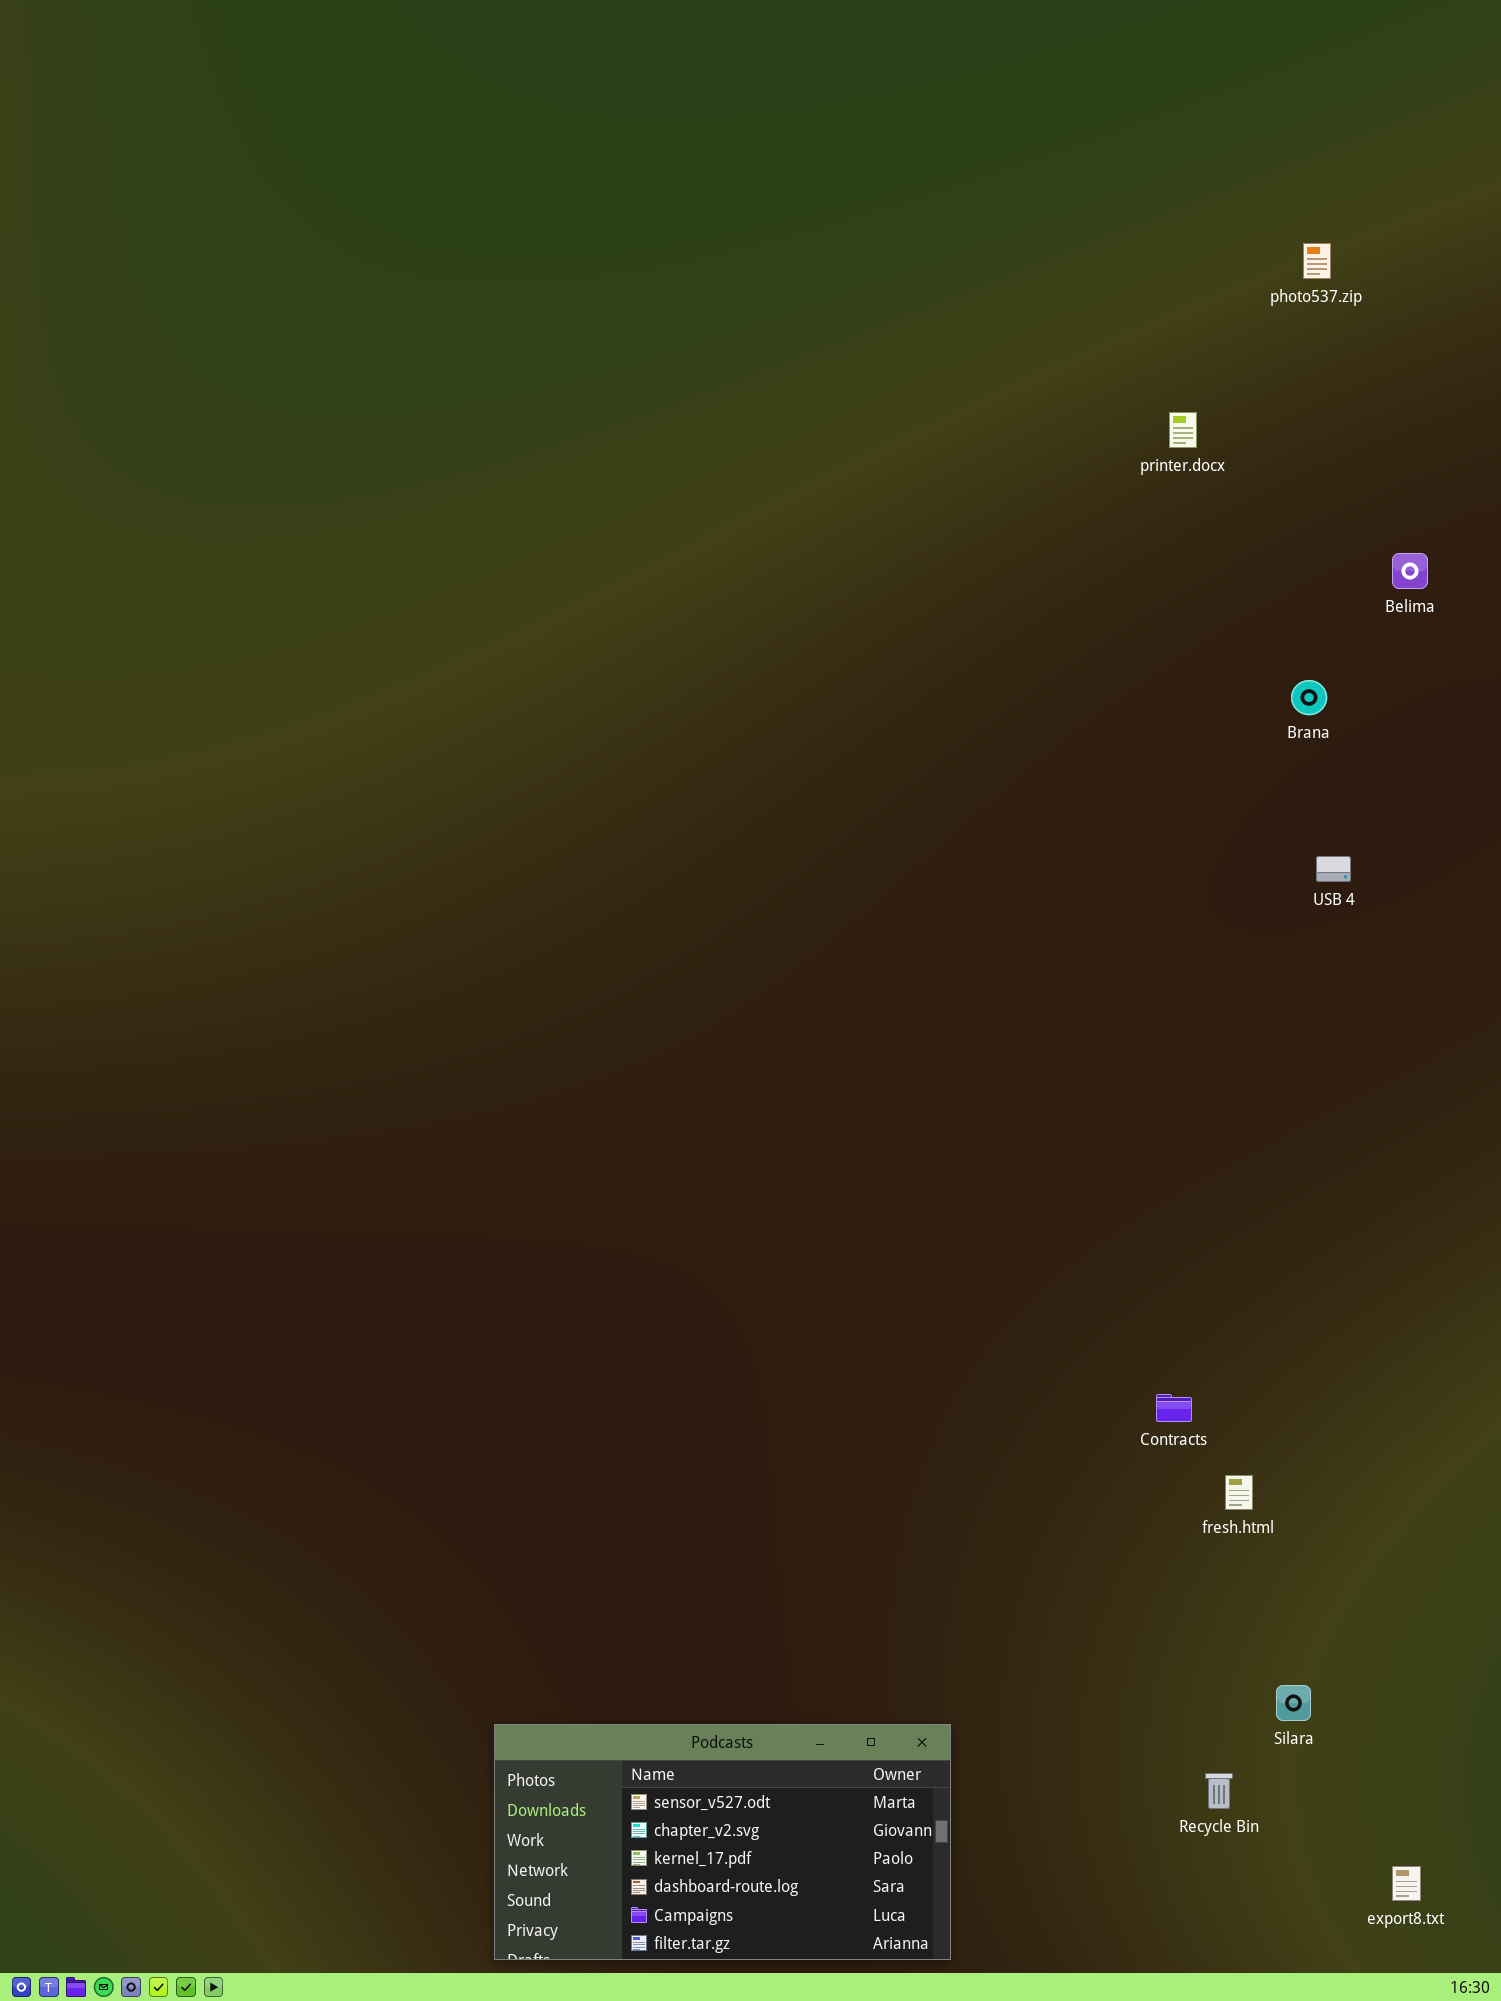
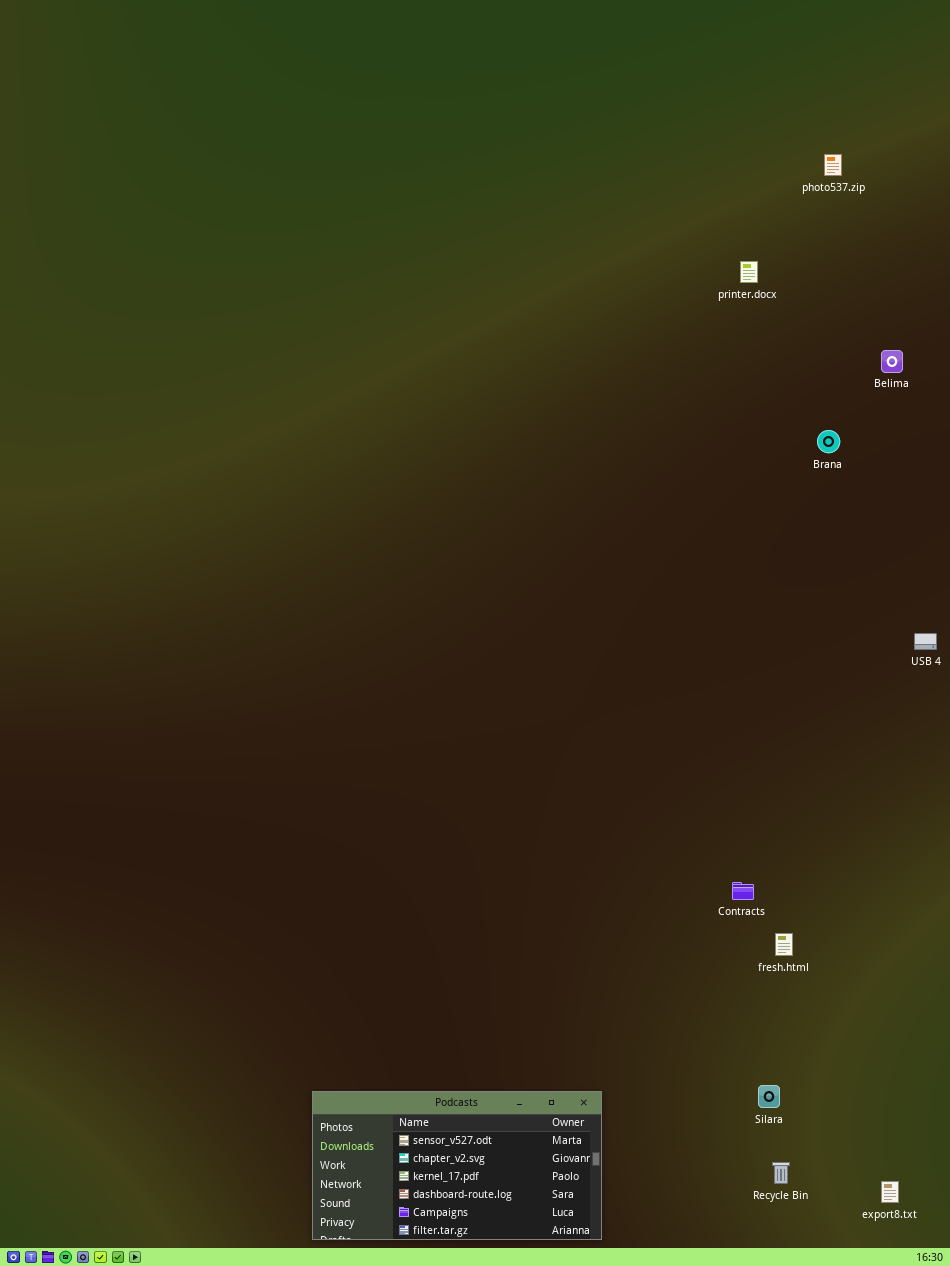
USB 4: [1316,856,1351,882] -> [914,633,937,650], moved
Silara: [1276,1685,1311,1721] -> [758,1085,780,1108], moved
Recycle Bin: [1205,1773,1233,1809] -> [772,1162,790,1184], moved

